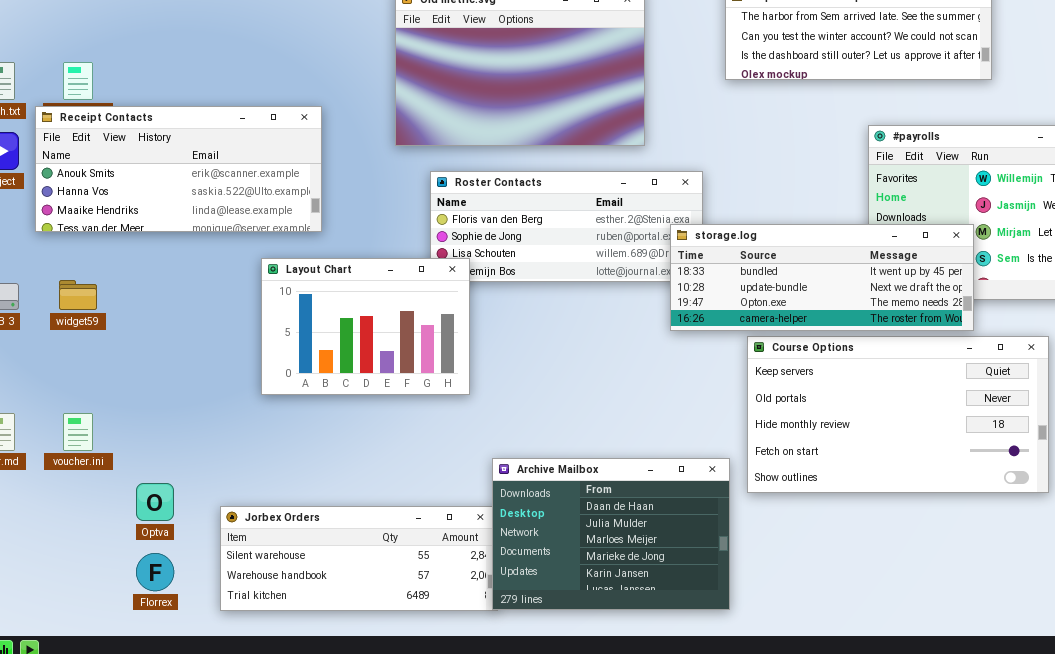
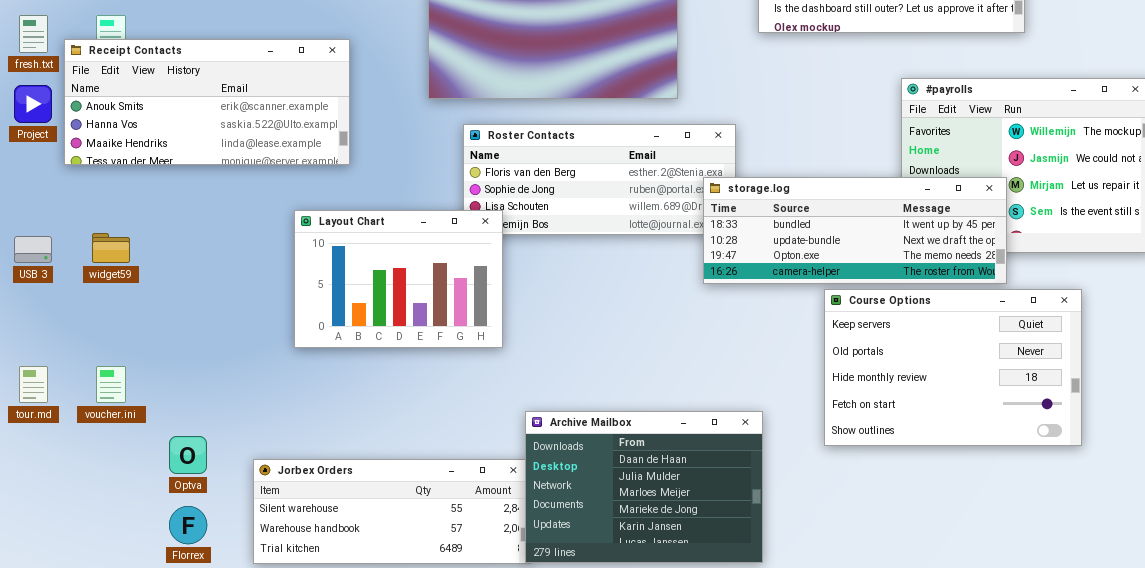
Receipt Contacts: [35,106,322,232] -> [64,39,350,165], moved
Course Options: [747,336,1049,493] -> [824,289,1082,446], resized

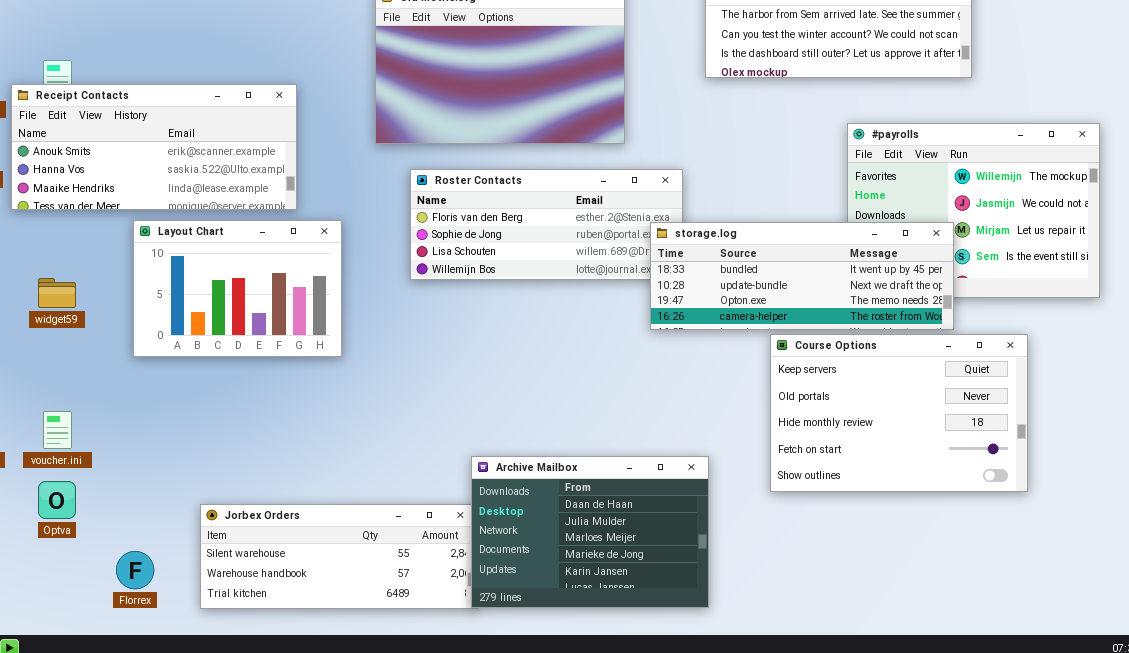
Layout Chart: [294,210,503,348] -> [133,220,342,357], moved
Optva: [169,436,207,474] -> [38,481,76,519], moved

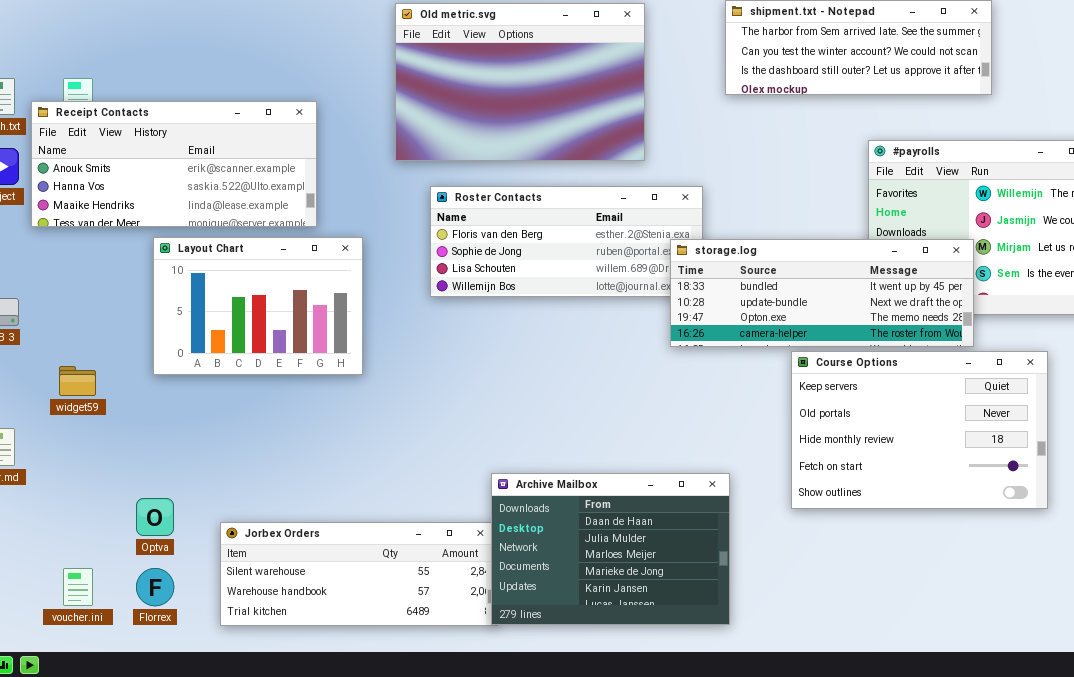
widget59: [38,278,76,308] -> [59,366,96,396], moved
voucher.ini: [43,411,72,449] -> [63,568,93,606], moved
Optva: [38,481,76,519] -> [136,498,174,536], moved

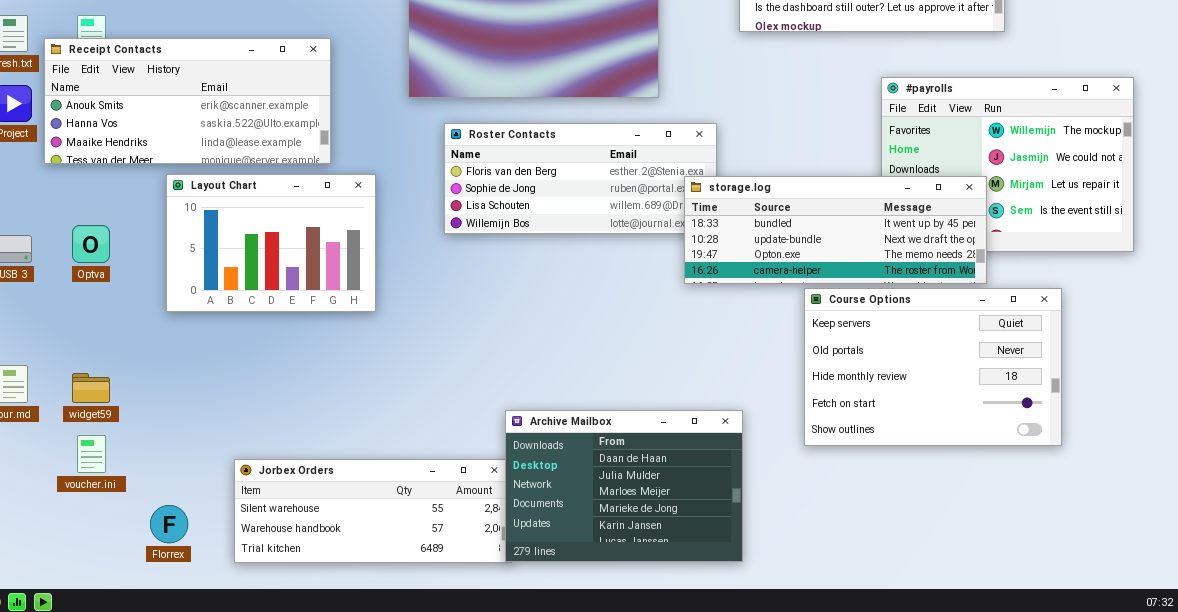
widget59: [59,366,96,396] -> [72,373,110,403], moved
Optva: [136,498,174,536] -> [72,225,110,263], moved
voucher.ini: [63,568,93,606] -> [77,435,106,473], moved

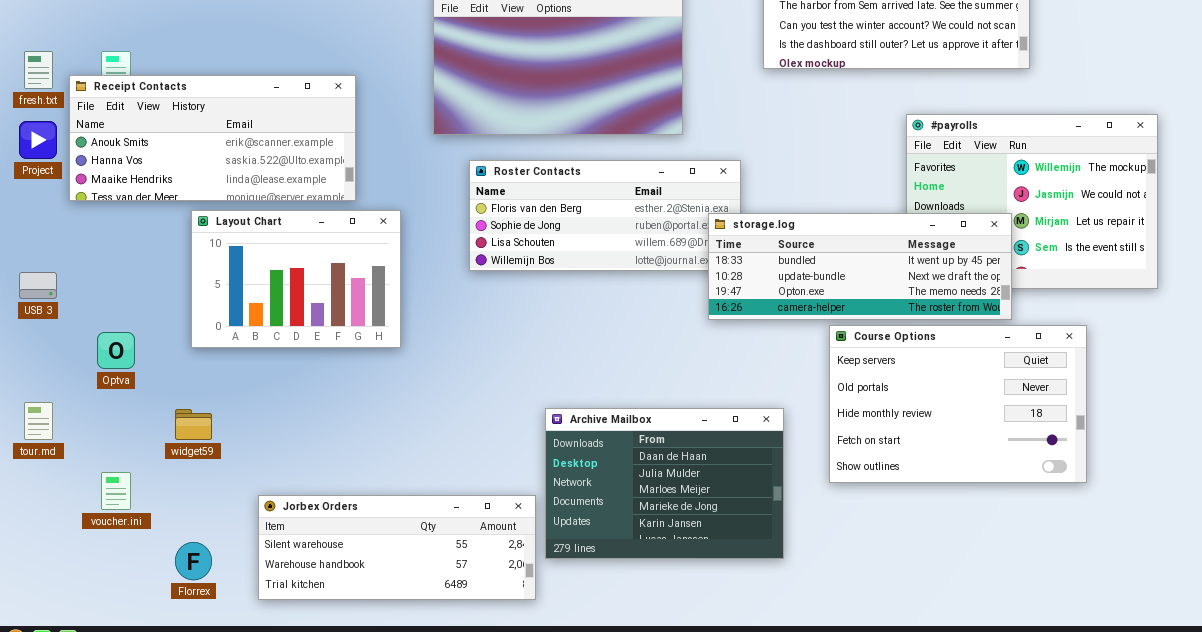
Optva: [72,225,110,263] -> [97,332,135,369], moved
widget59: [72,373,110,403] -> [175,409,212,440], moved
Archive Mailbox: [505,410,743,562] -> [545,408,784,559], moved

